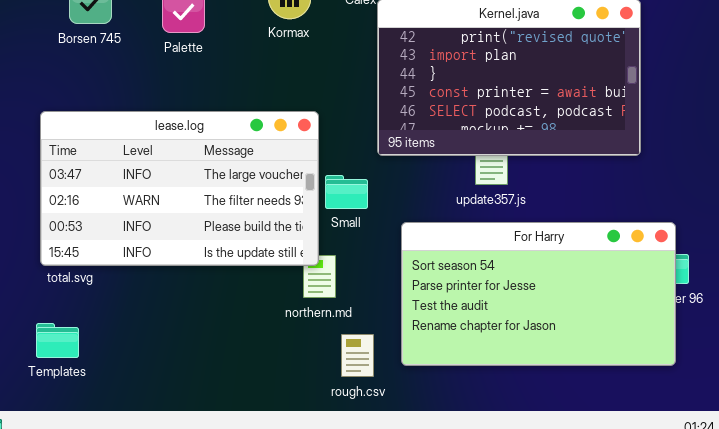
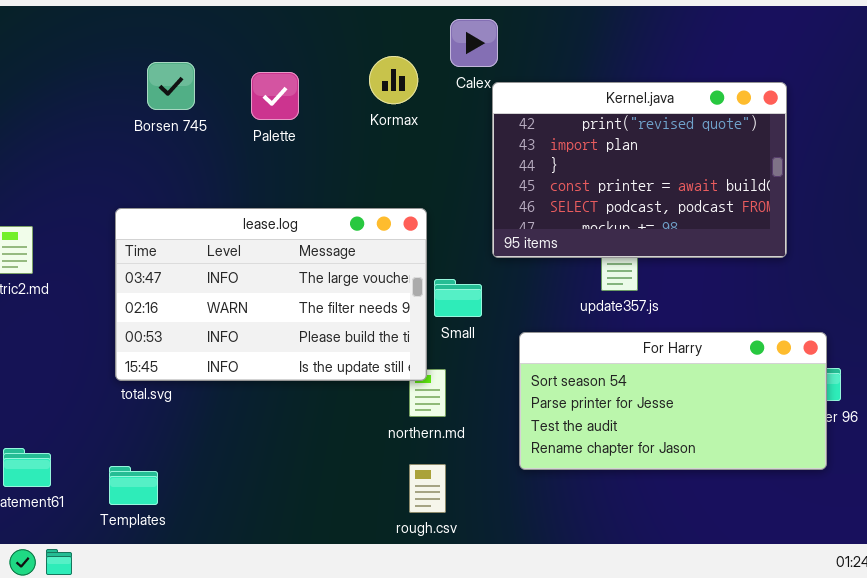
For Harry: [401,222,676,366] -> [519,332,827,470], resized
Templates: [36,323,79,358] -> [109,466,158,505], moved
rough.csv: [341,334,374,377] -> [409,464,446,513], moved

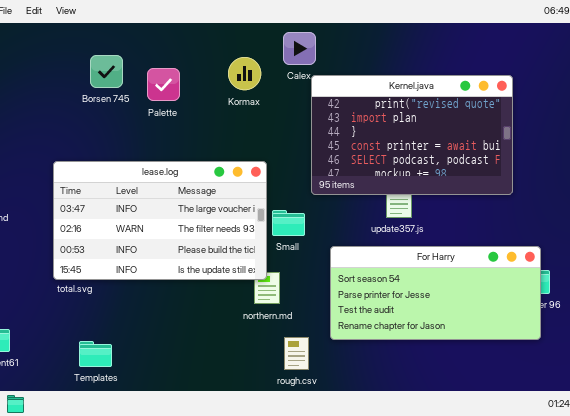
Borsen 745: [147,62,195,110] -> [90,55,123,88], moved
rough.csv: [409,464,446,513] -> [284,337,309,370], moved
Templates: [109,466,158,505] -> [79,341,112,367], moved

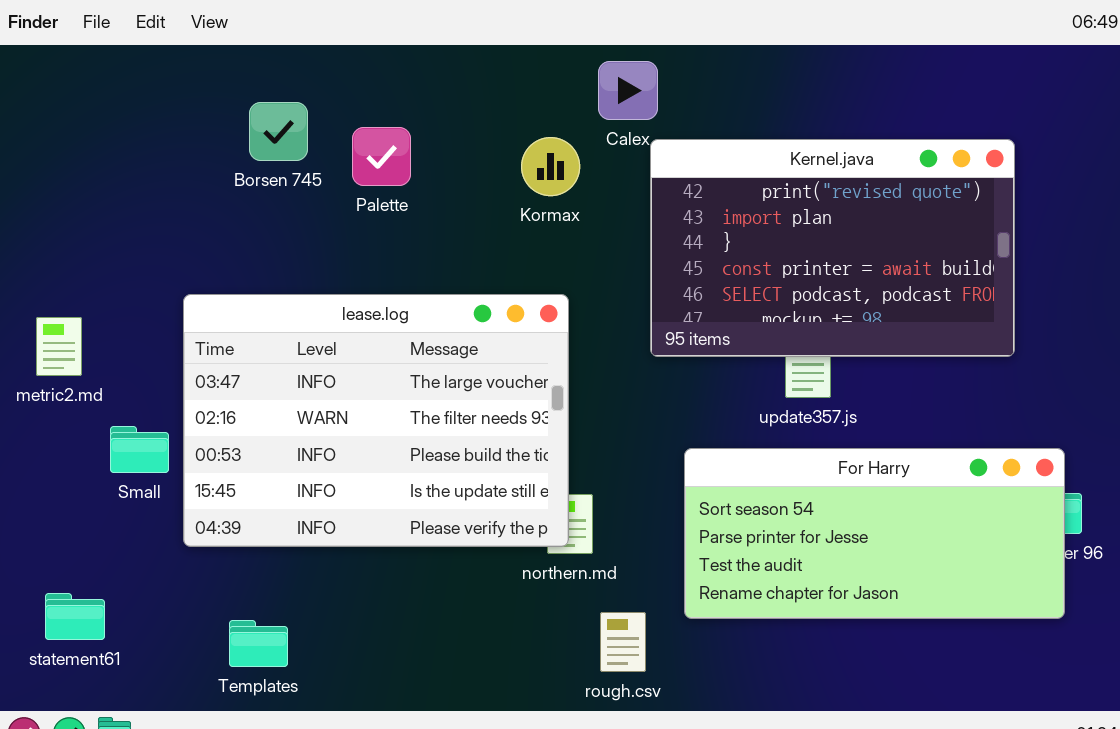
Kormax: [228,57,261,90] -> [521,137,580,196], moved
lease.log: [53,161,267,280] -> [183,294,569,547], resized
Small: [272,210,305,236] -> [110,426,169,473], moved

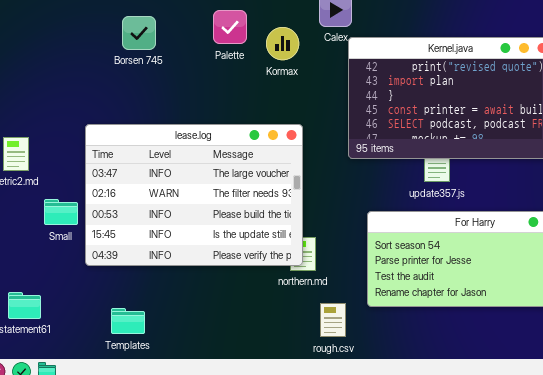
Palette: [352,127,411,186] -> [213,10,247,44], moved
Kormax: [521,137,580,196] -> [266,27,299,60], moved

